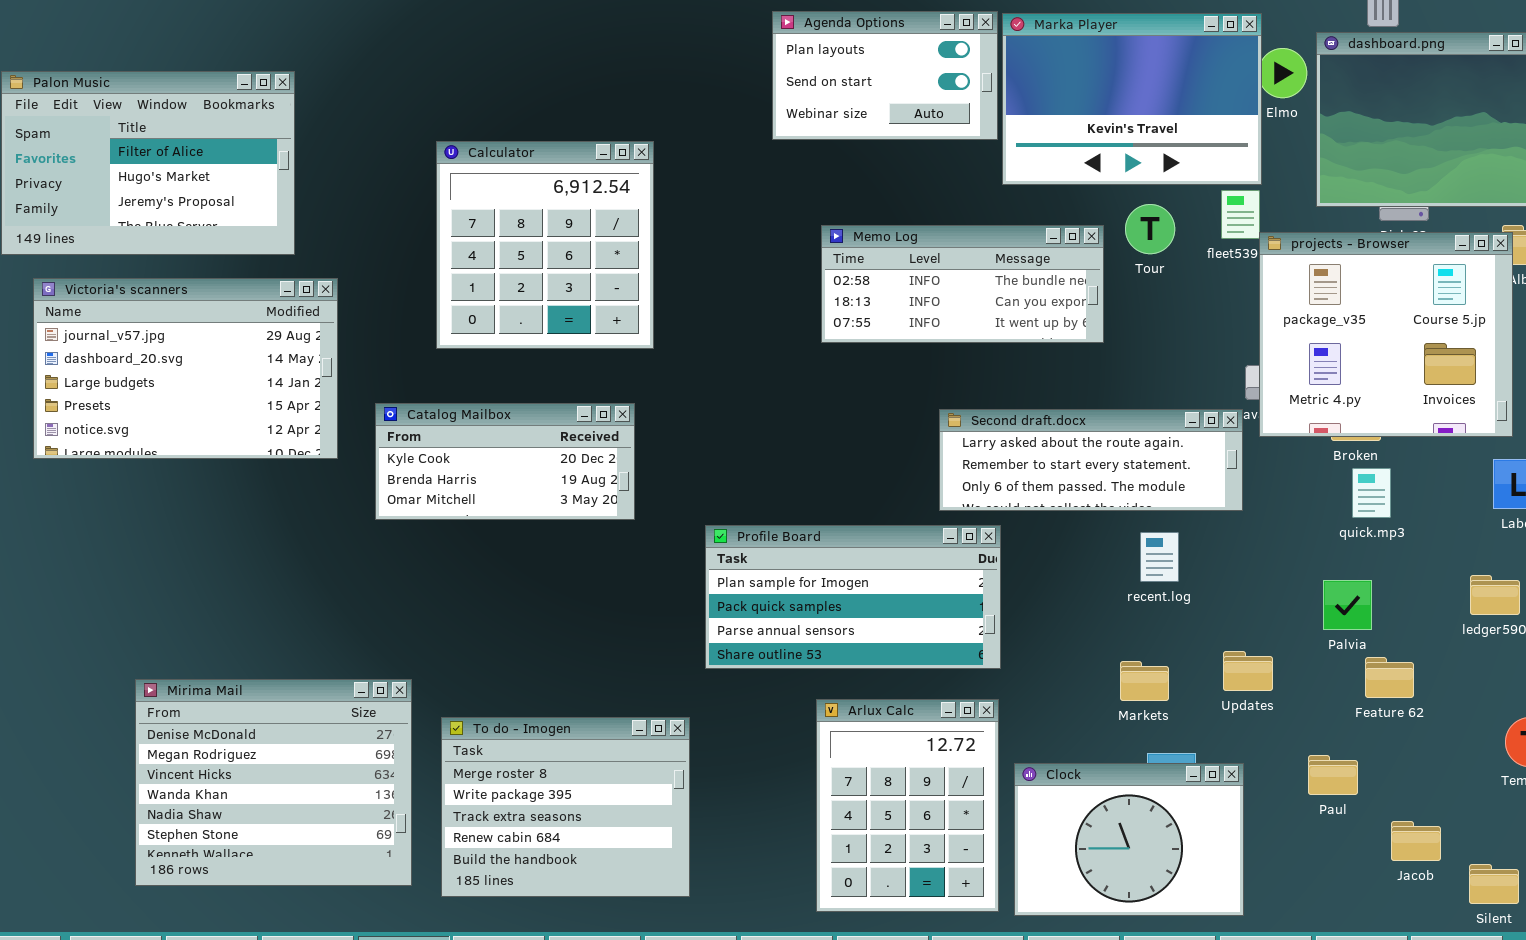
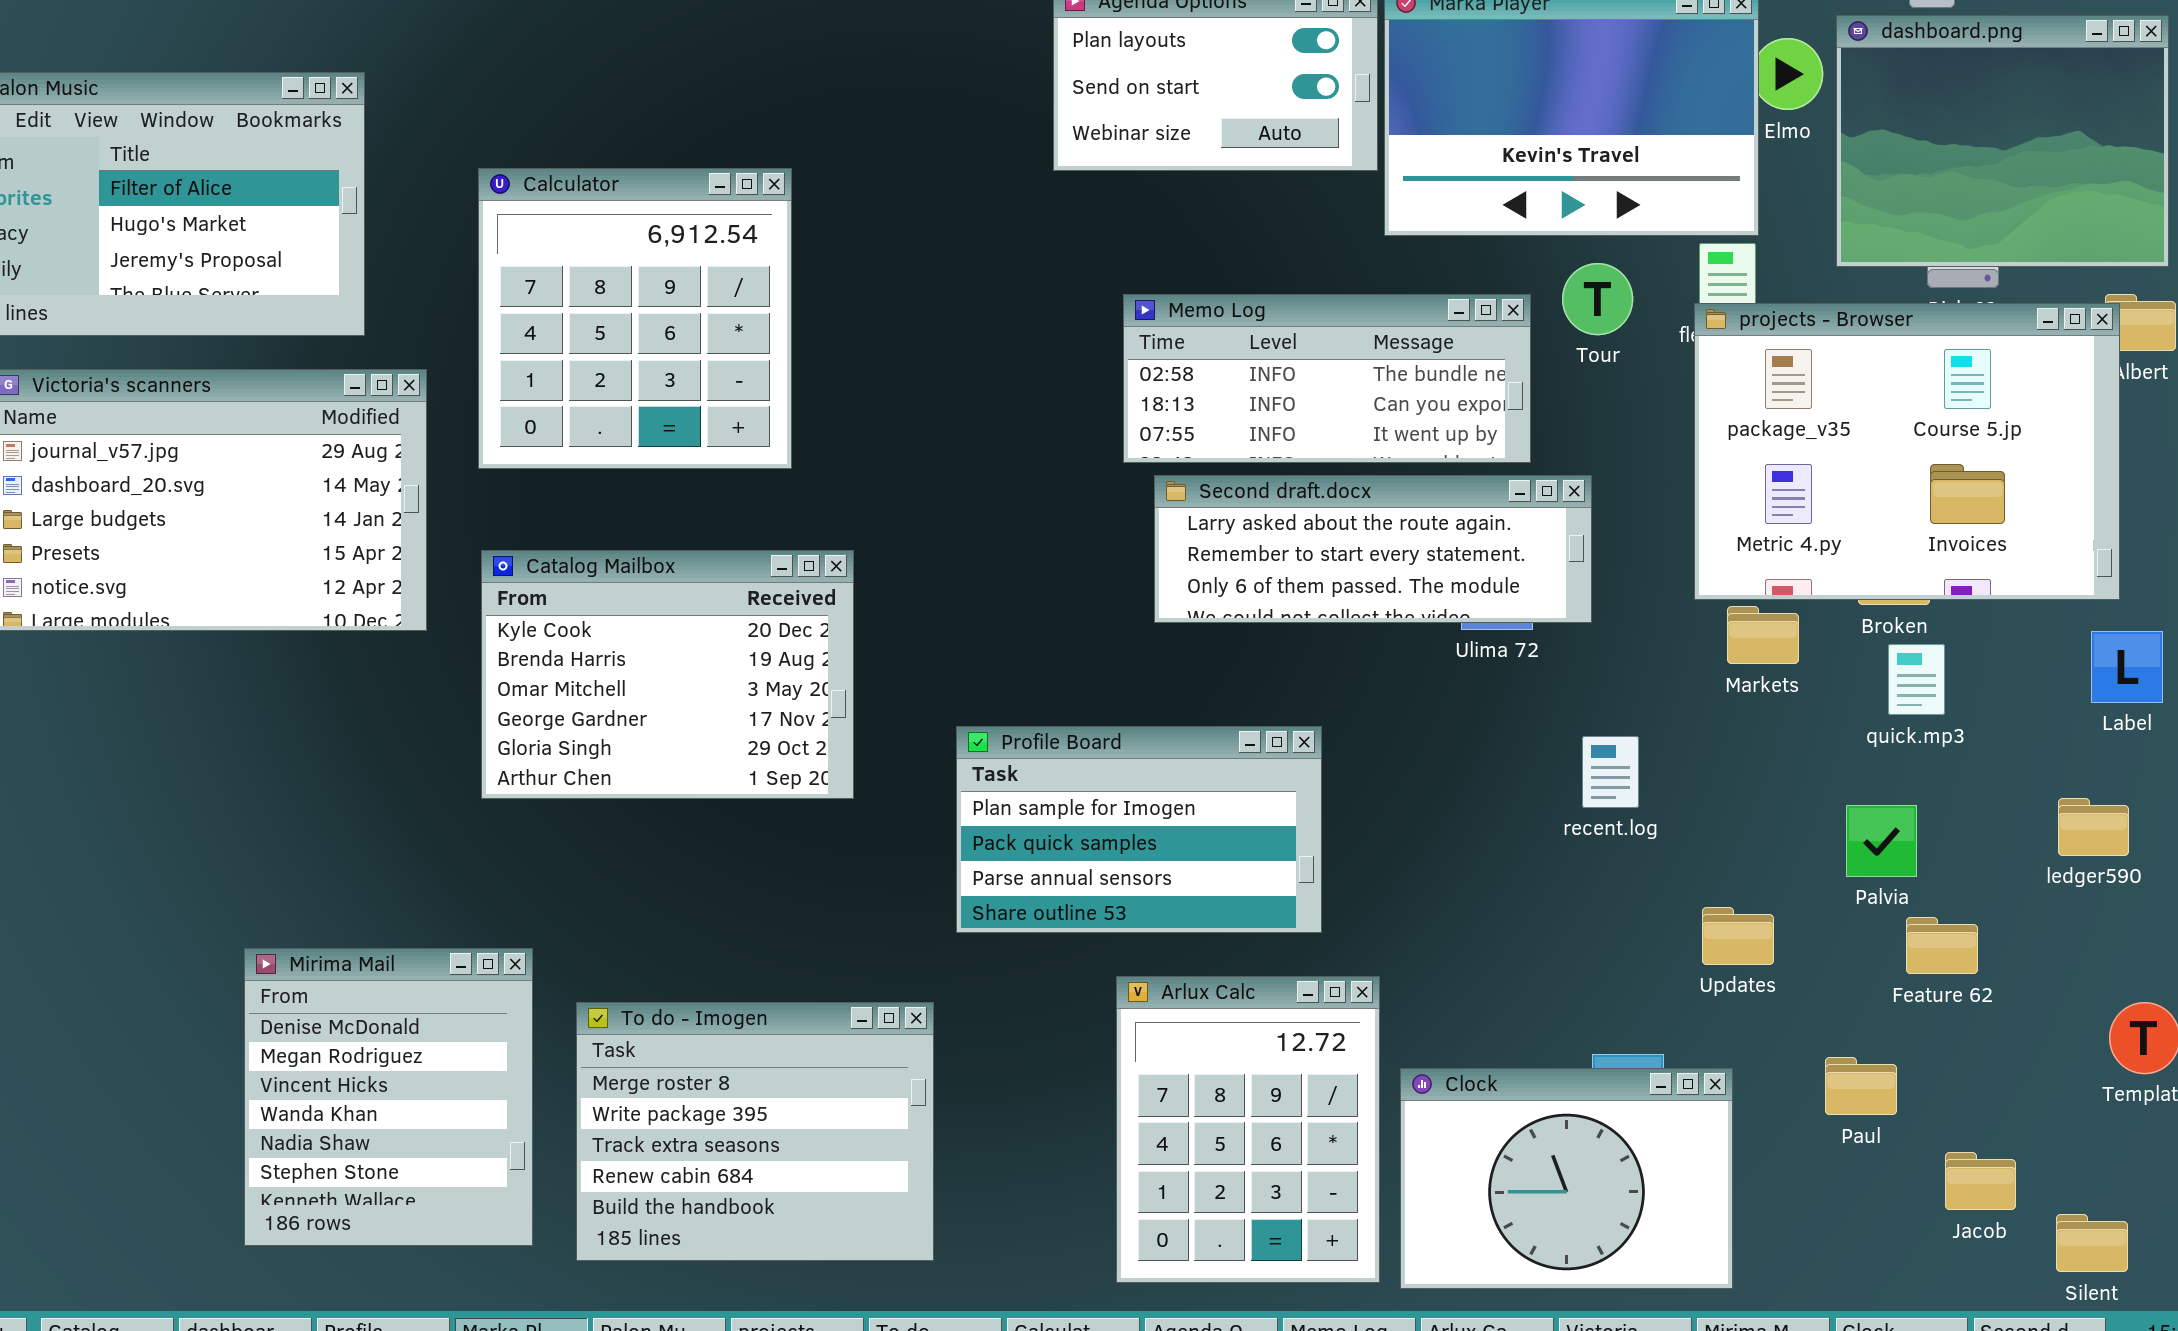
Calculator: [436,141,654,349] -> [478,168,792,469], moved
projects - Browser: [1259,232,1513,437] -> [1694,303,2120,600], resized
Catalog Mailbox: [375,403,635,520] -> [481,550,854,799], resized
Second draft.docx: [939,409,1243,511] -> [1154,475,1592,623], moved
Profile Board: [705,525,1001,669] -> [956,726,1322,933], resized
Markets: [1120,661,1169,701] -> [1727,606,1799,664], moved
Mirima Mail: [135,679,412,886] -> [244,948,533,1246], resized

